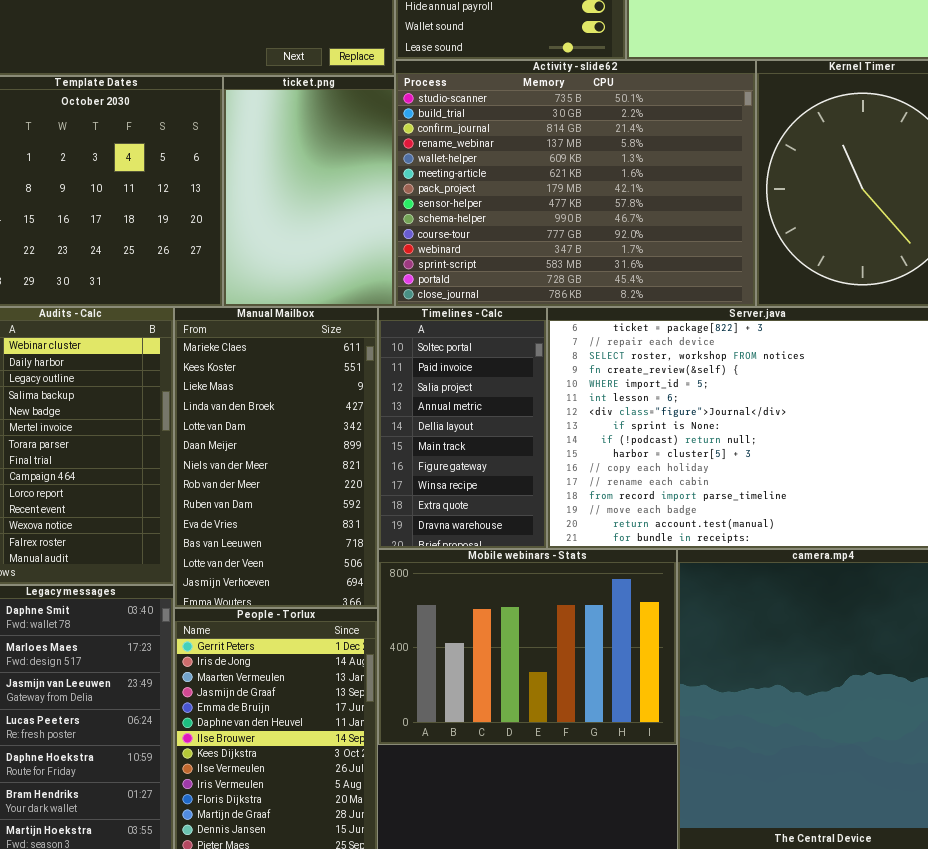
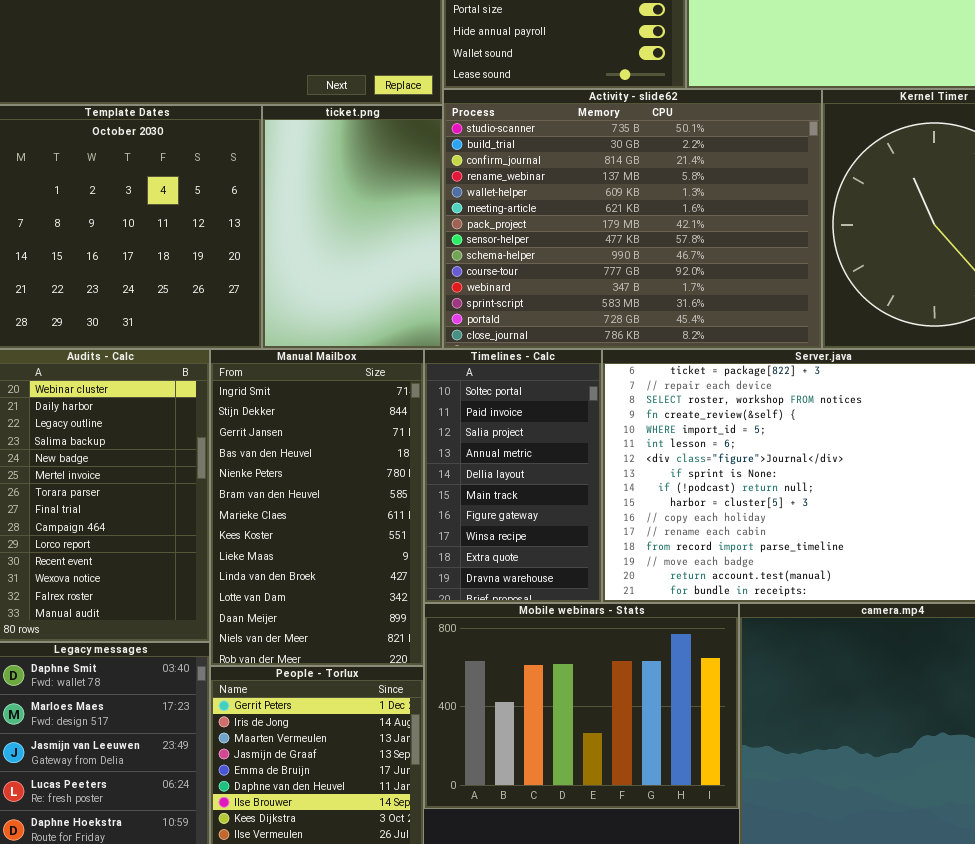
Manual Mailbox: [174,307,378,608] -> [210,349,424,666], scrolled up 6 rows

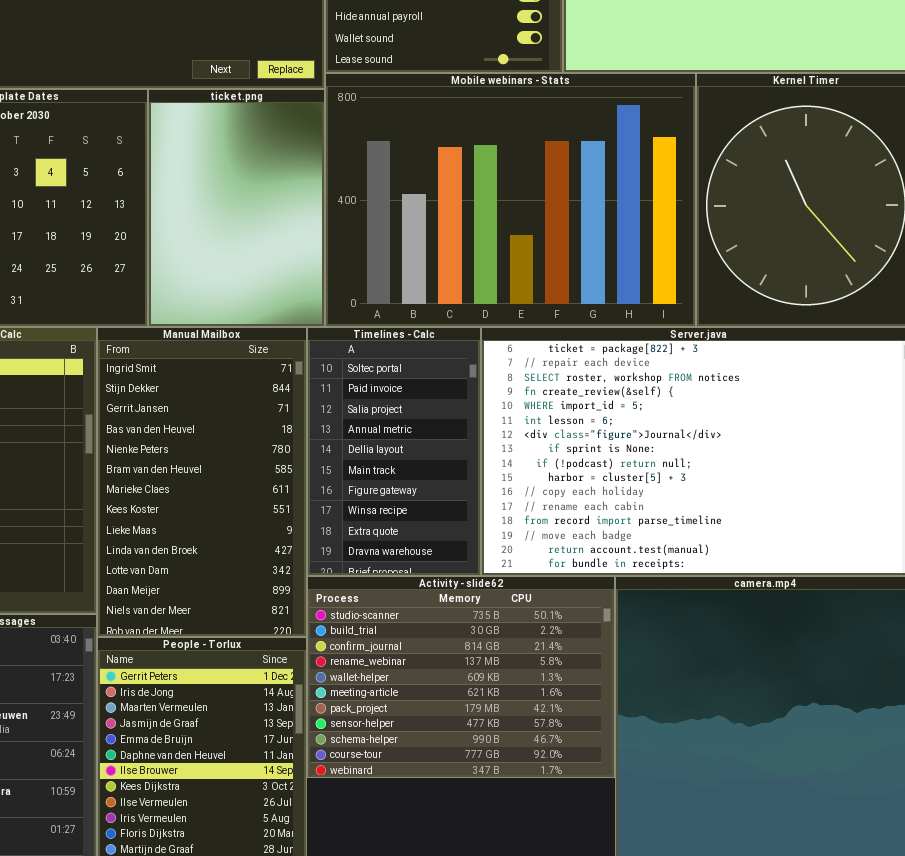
Activity - slide62: [443,89,822,349] -> [307,576,615,778], moved, resized
Mobile webinars - Stats: [424,603,739,809] -> [325,73,696,327], moved, resized

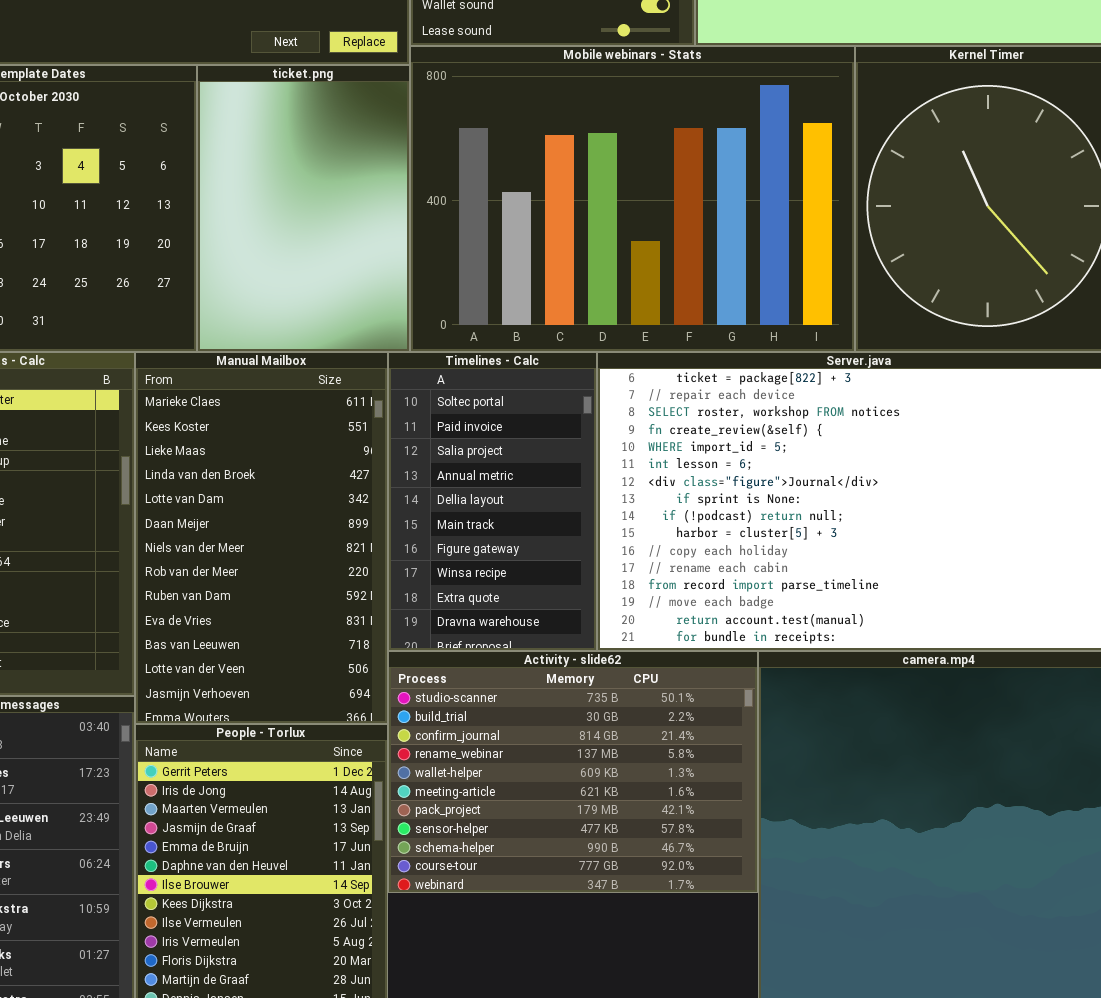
Manual Mailbox: [97,327,307,637] -> [135,352,388,724], scrolled down 6 rows

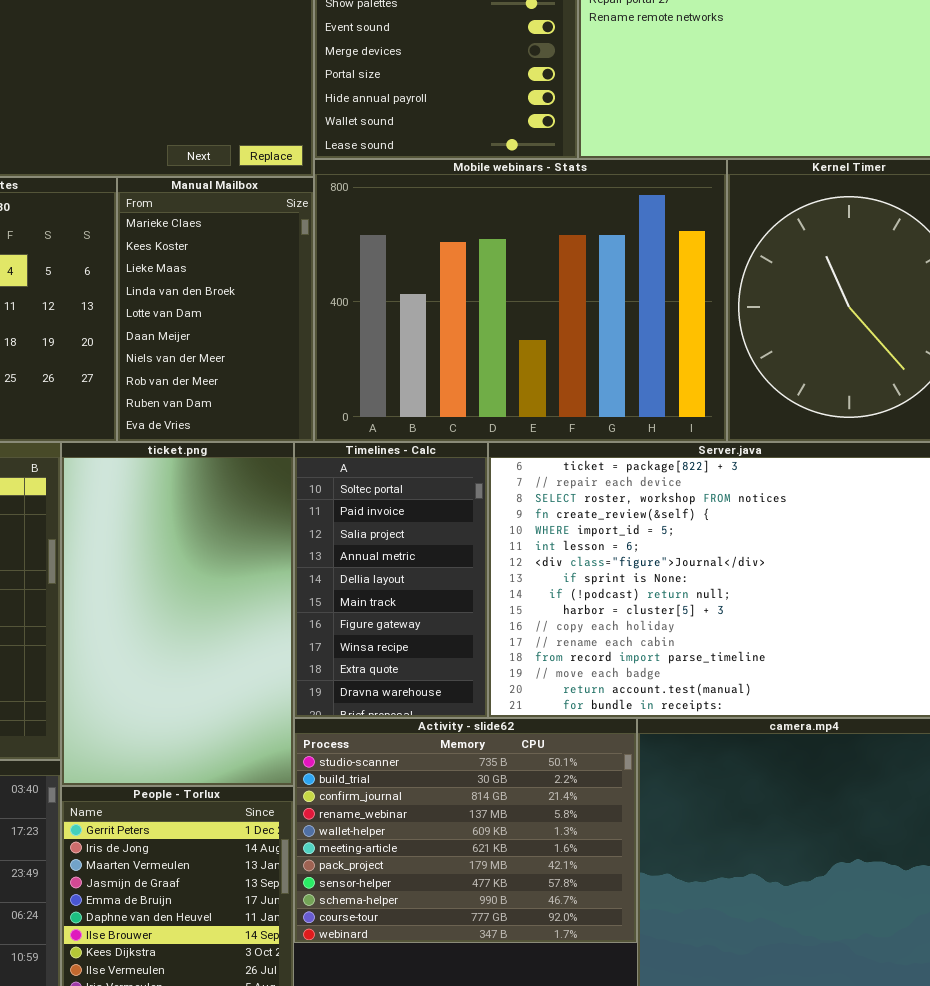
ticket.png: [197,65,410,352] -> [61,442,294,786], moved, resized
Manual Mailbox: [135,352,388,724] -> [117,177,314,442], moved, resized

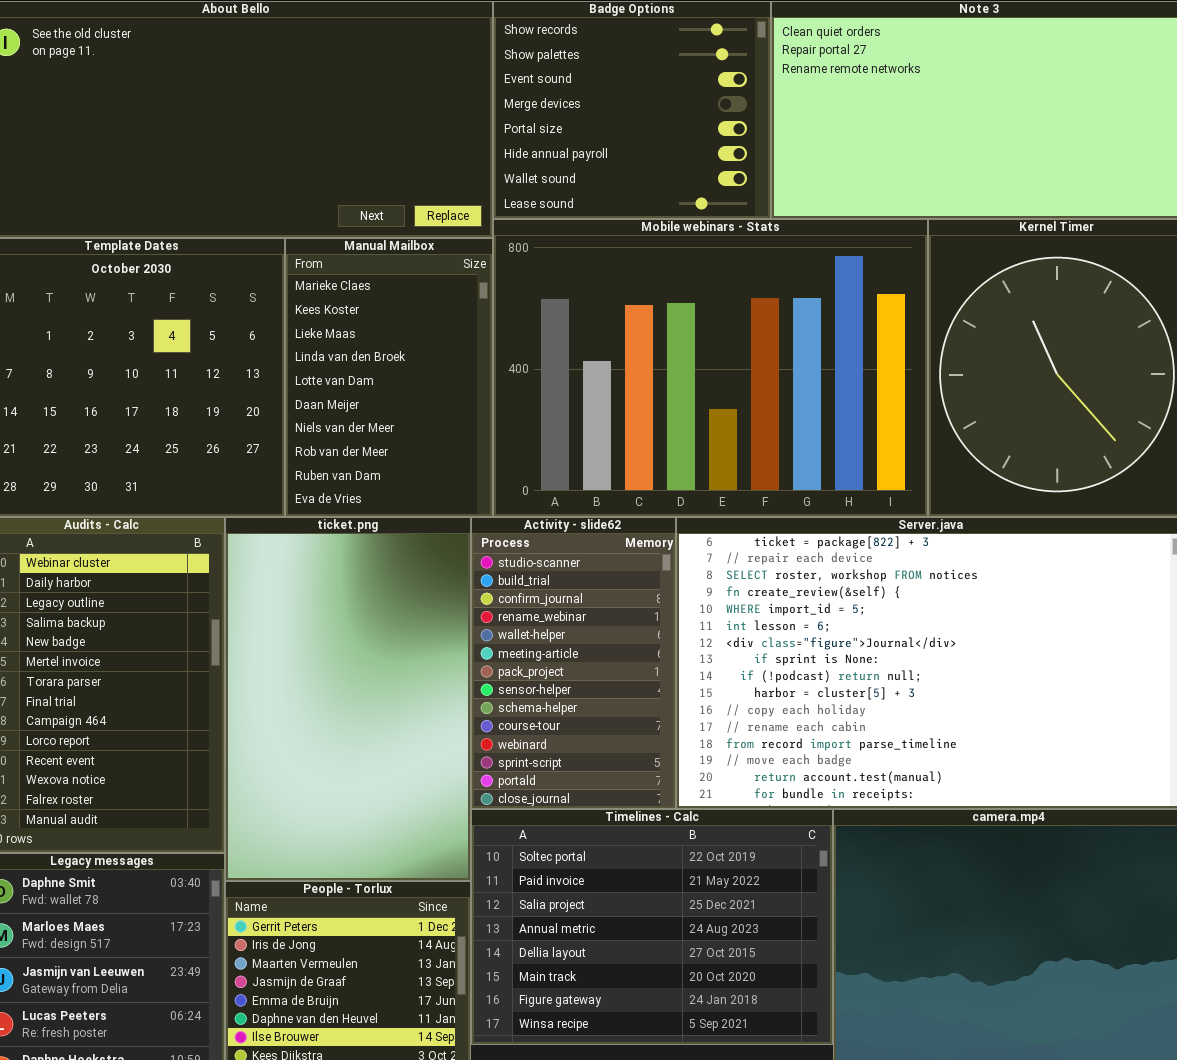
Timelines - Calc: [294,442,488,718] -> [471,809,833,1045], moved, resized
Activity - slide62: [294,718,637,943] -> [471,517,676,809], moved, resized

